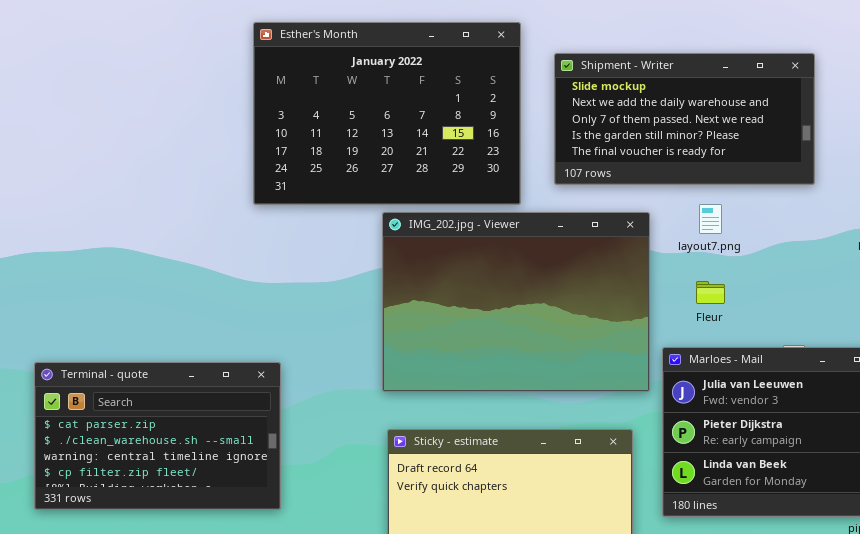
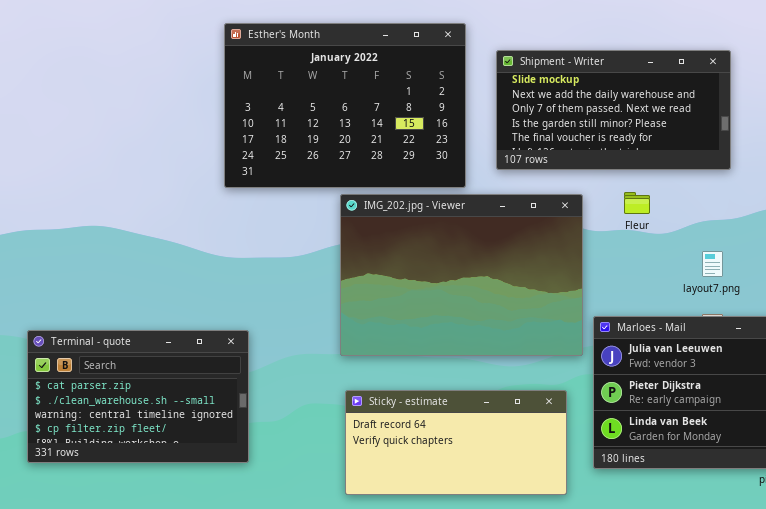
layout7.png: [699,204,722,234] -> [702,251,723,277], moved
Fleur: [696,281,725,304] -> [624,192,650,214], moved

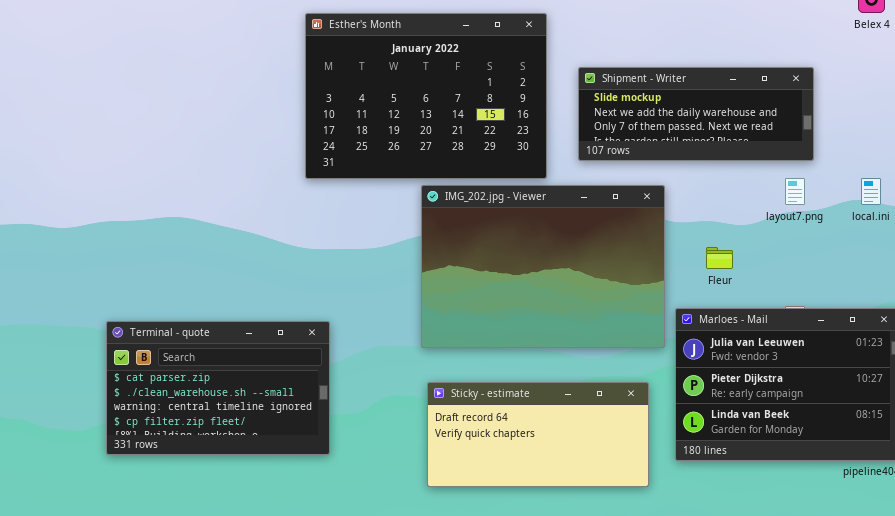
Shipment - Writer: [496,50,731,170] -> [578,67,814,161], resized
Fleur: [624,192,650,214] -> [706,247,733,269], moved
layout7.png: [702,251,723,277] -> [785,178,805,205], moved

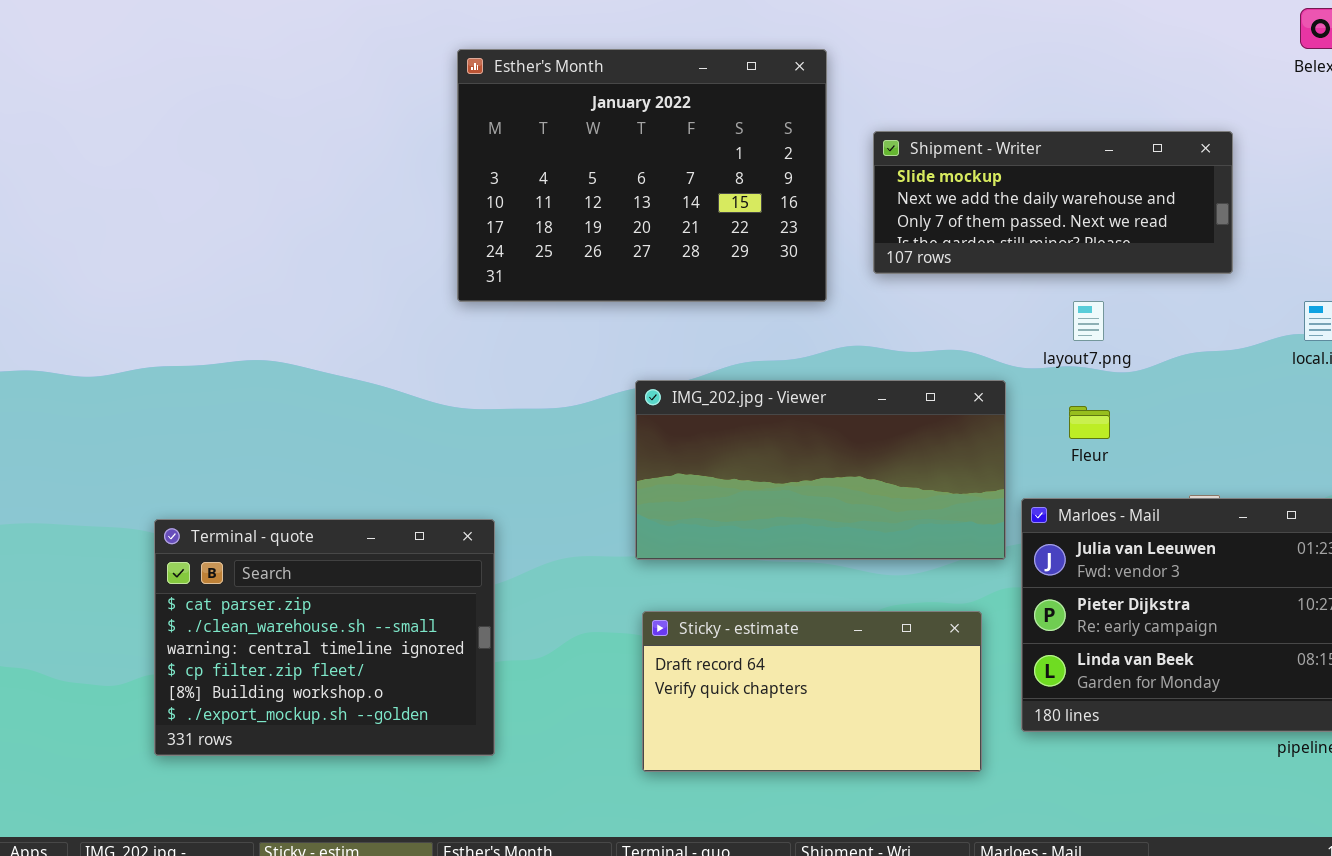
layout7.png: [785,178,805,205] -> [1073,301,1104,341], moved
IMG_202.jpg - Viewer: [421,185,665,348] -> [635,380,1006,560], resized
Terminal - quote: [106,321,330,455] -> [154,519,495,756], resized

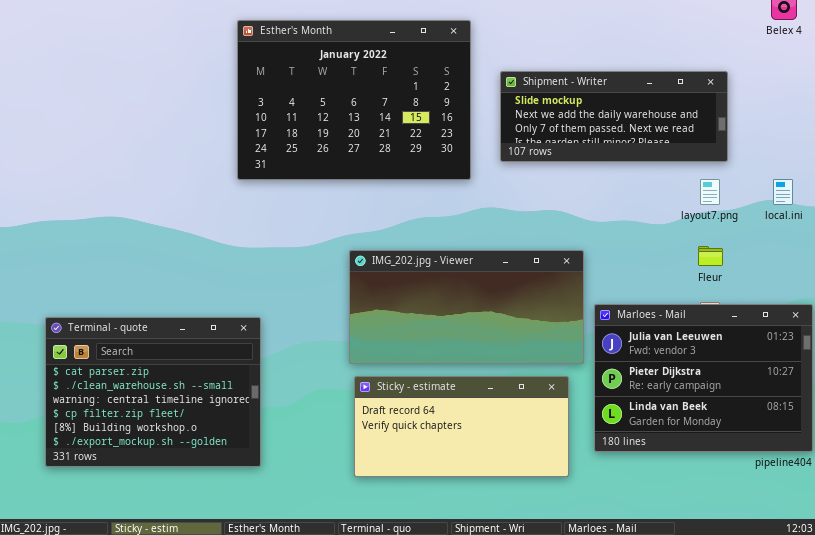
layout7.png: [1073,301,1104,341] -> [700,179,720,205], moved
IMG_202.jpg - Viewer: [635,380,1006,560] -> [349,250,584,364], moved
Fleur: [1069,406,1110,439] -> [698,246,723,266], moved

